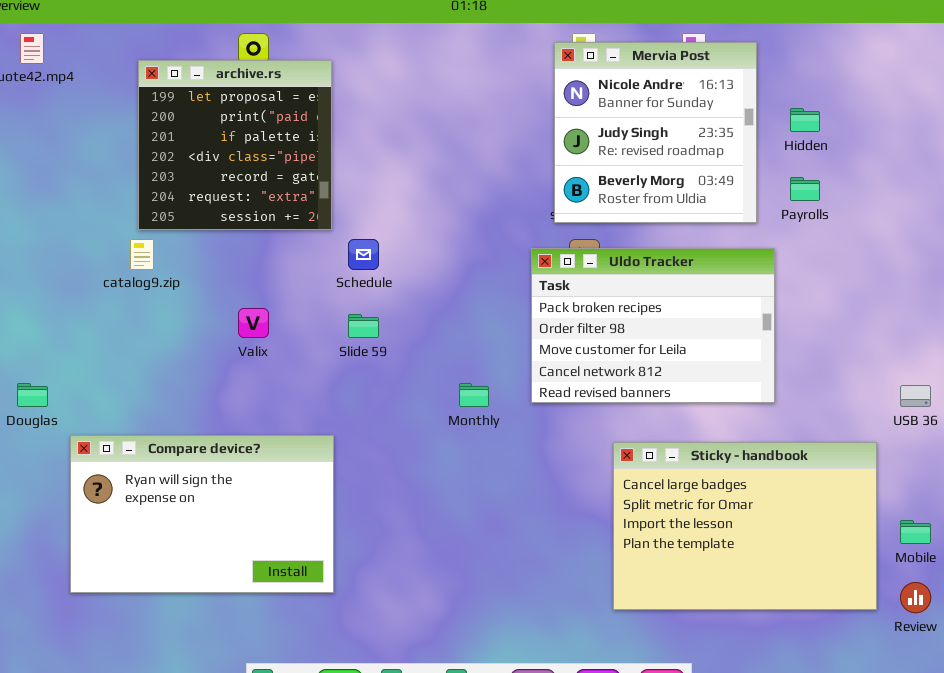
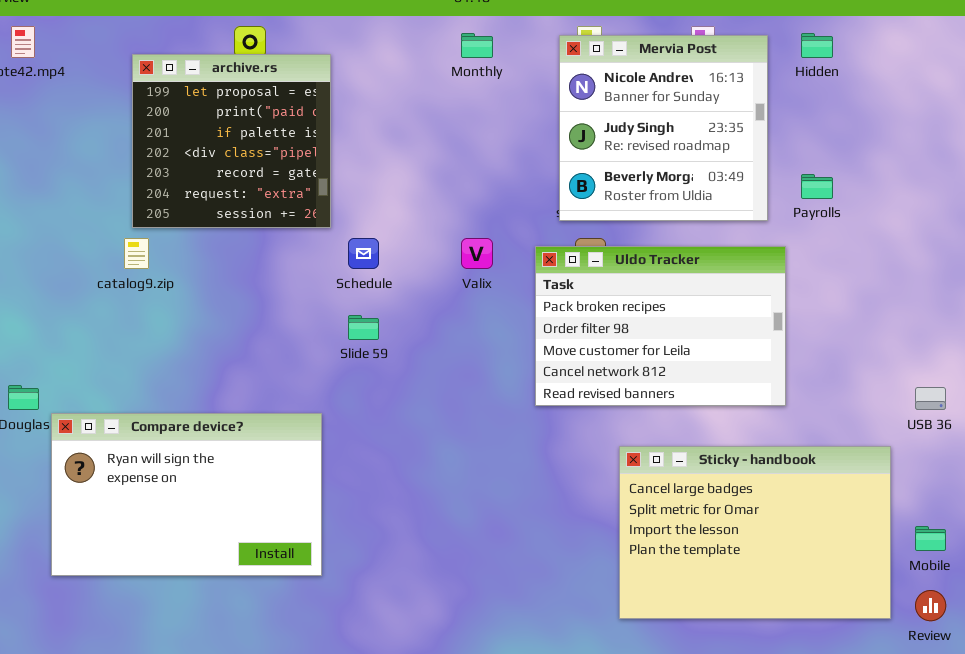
Hidden: [790,108,820,132] -> [801,33,833,58], moved
Valix: [238,308,269,338] -> [461,238,493,269], moved
Monthly: [459,383,489,407] -> [461,33,493,58], moved
Compare device?: [70,435,334,593] -> [51,413,322,576], moved

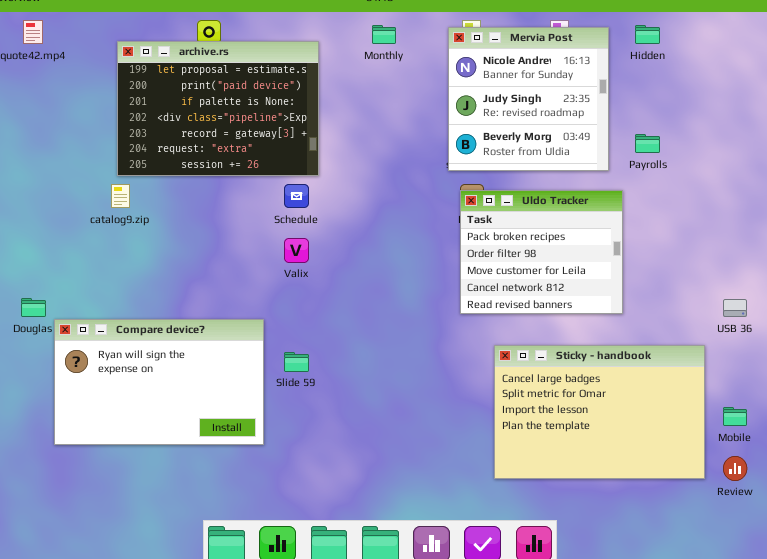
archive.rs: [132,54,331,228] -> [117,41,319,176], resized
Valix: [461,238,493,269] -> [284,238,309,263], moved
Uldo Tracker: [535,246,786,406] -> [460,190,623,314], resized
Slide 59: [348,315,379,340] -> [284,352,309,372], moved

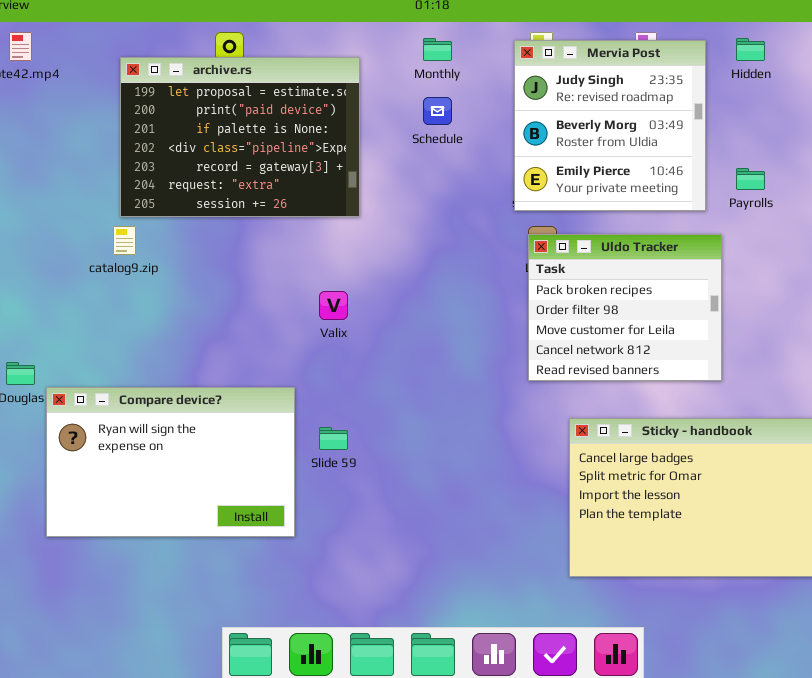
Mervia Post: [448,27,609,171] -> [514,40,706,211], scrolled down 1 row
Schedule: [284,184,309,208] -> [423,97,452,125], moved

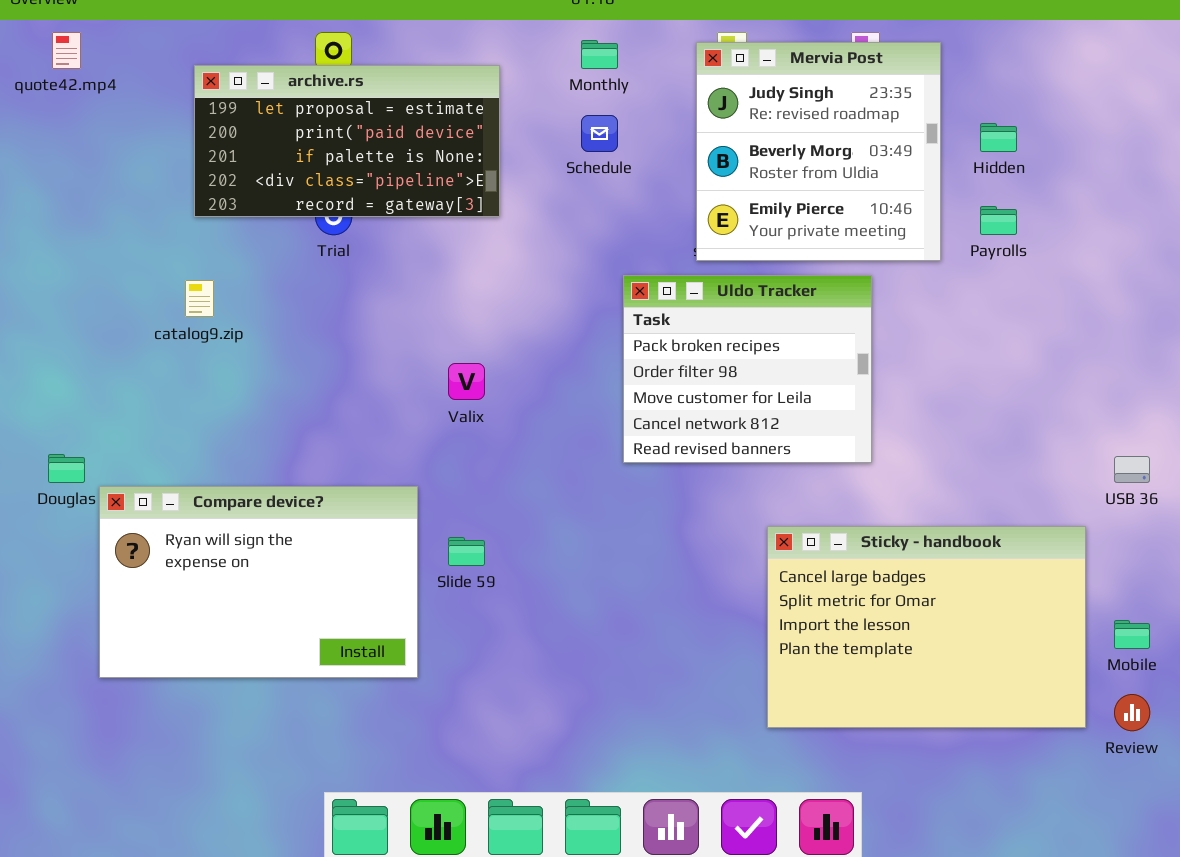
Hidden: [736,38,765,61] -> [980,123,1017,152], moved
archive.rs: [120,57,360,217] -> [194,65,500,217], resized
Uldo Tracker: [528,234,722,381] -> [623,275,872,463], moved

